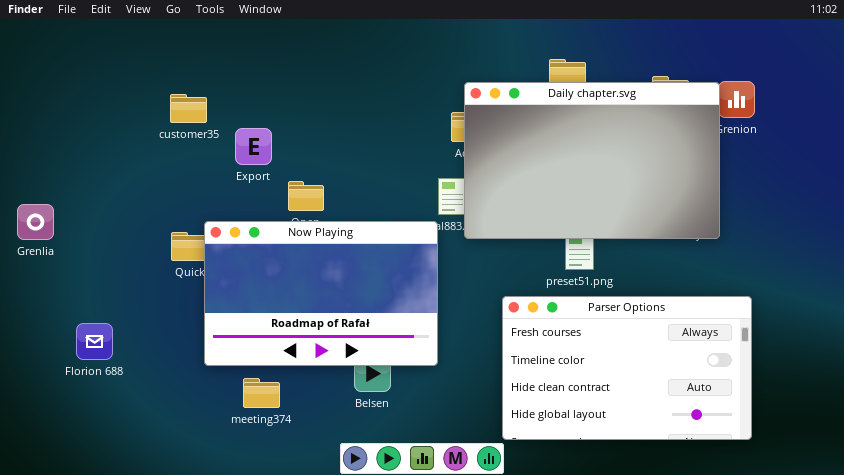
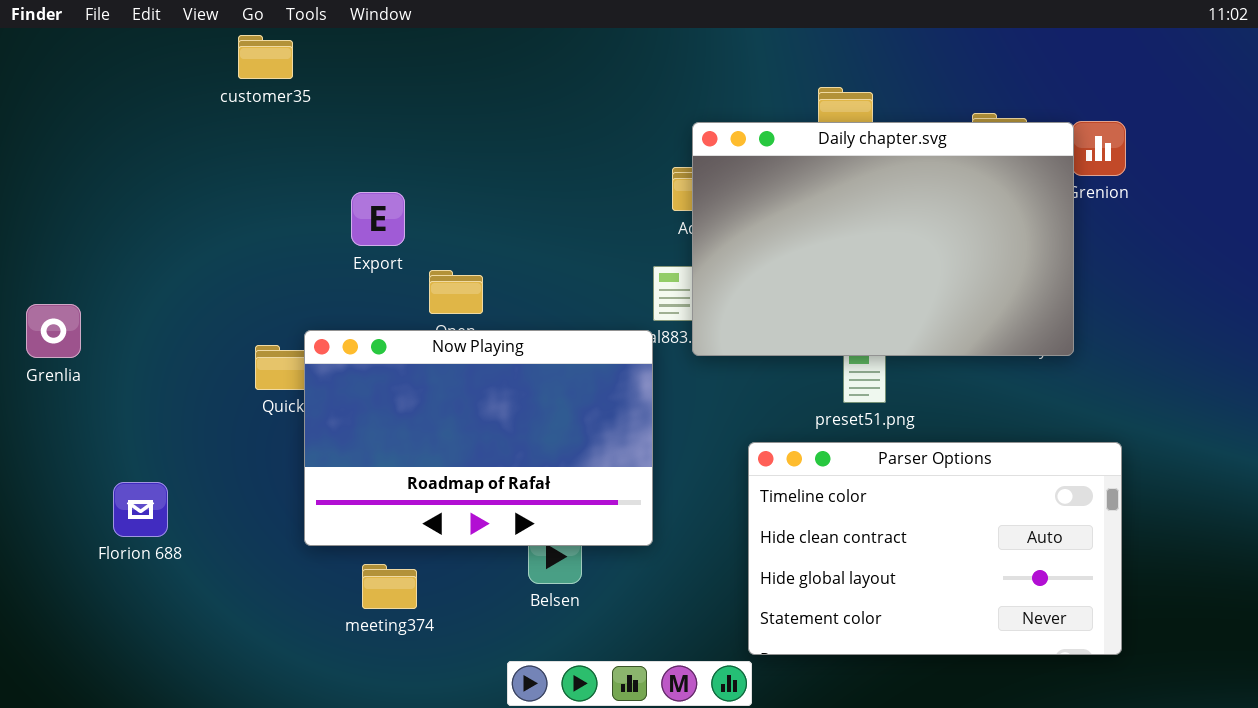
customer35: [170,94,207,123] -> [238,35,293,79], moved
Parser Options: [502,296,752,440] -> [748,442,1122,655], scrolled down 1 row

